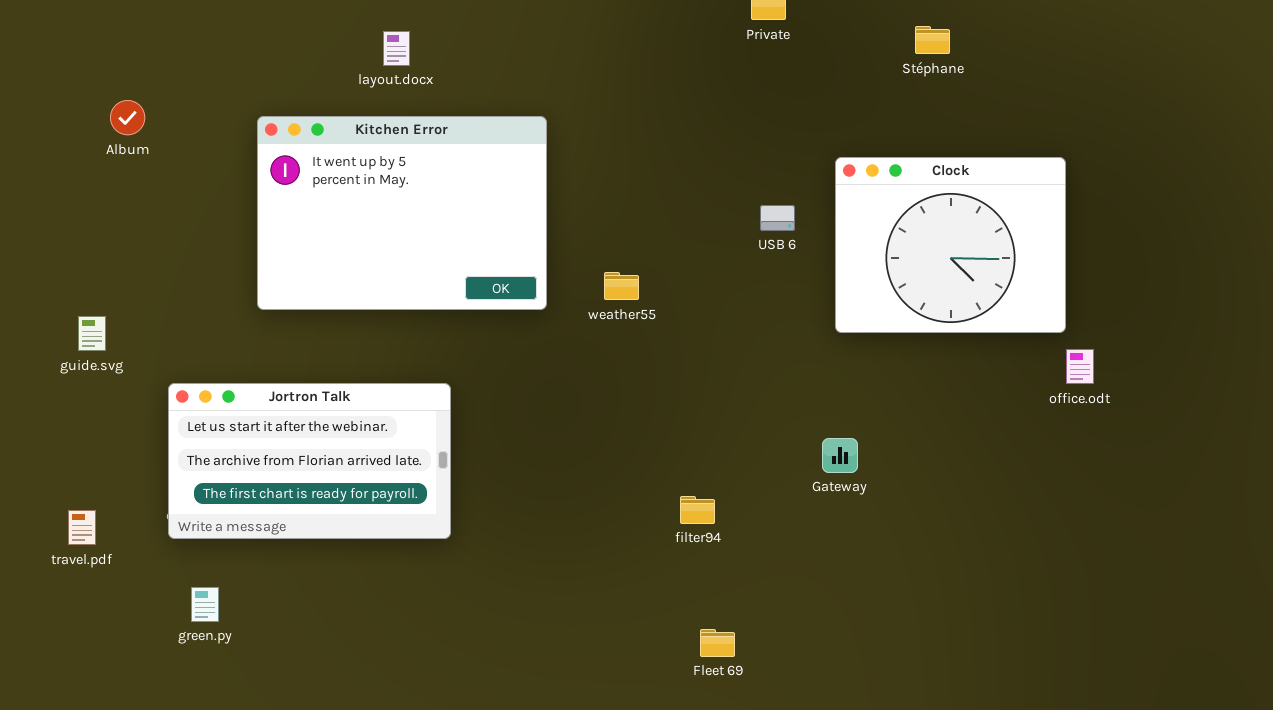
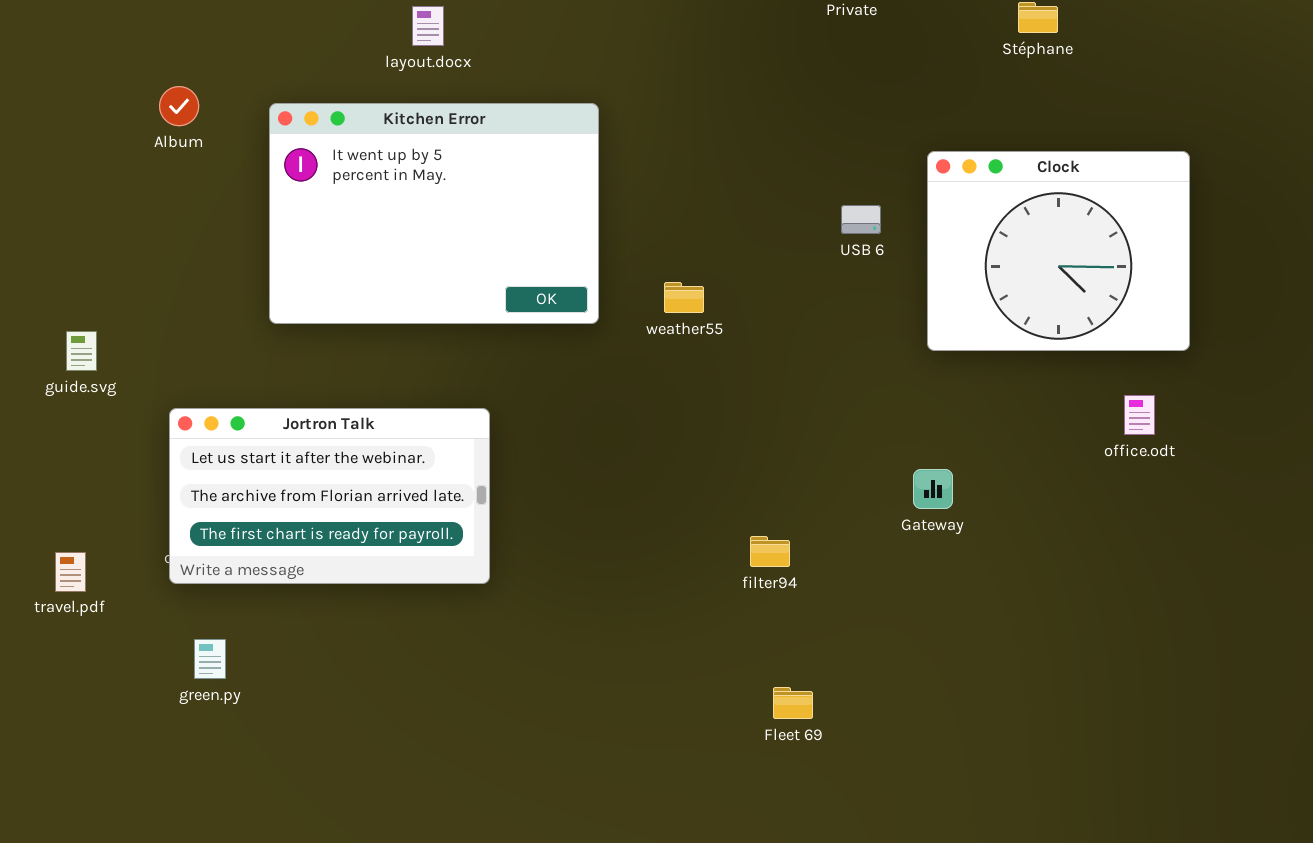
Album: [110,100,145,135] -> [159,86,199,126], moved
office.odt: [1066,349,1094,384] -> [1124,395,1155,435], moved

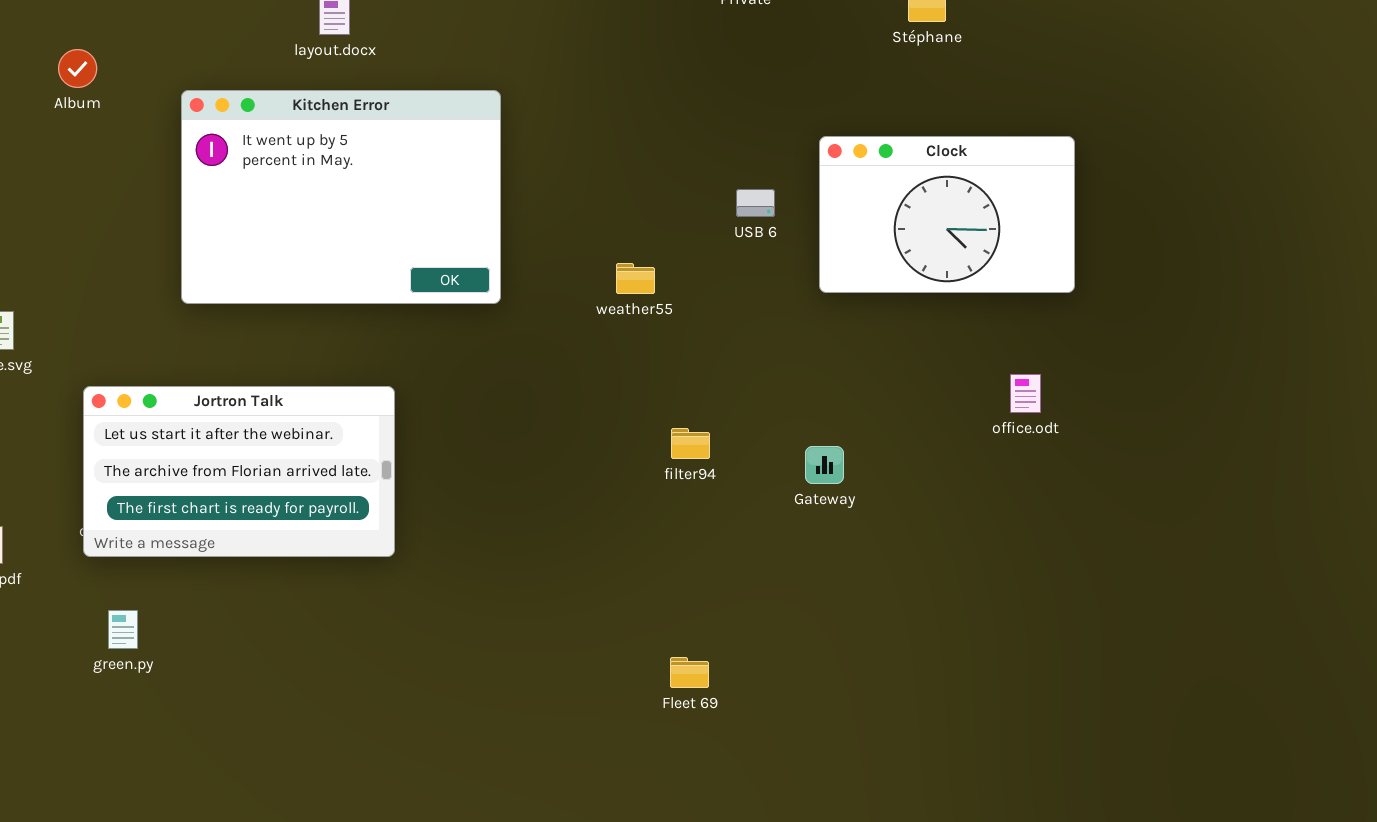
Album: [159,86,199,126] -> [58,49,97,88], moved
Clock: [927,151,1190,351] -> [819,136,1075,293], resized
weather55: [664,282,704,313] -> [616,263,655,294], moved
filter94: [750,536,790,567] -> [671,428,710,459], moved

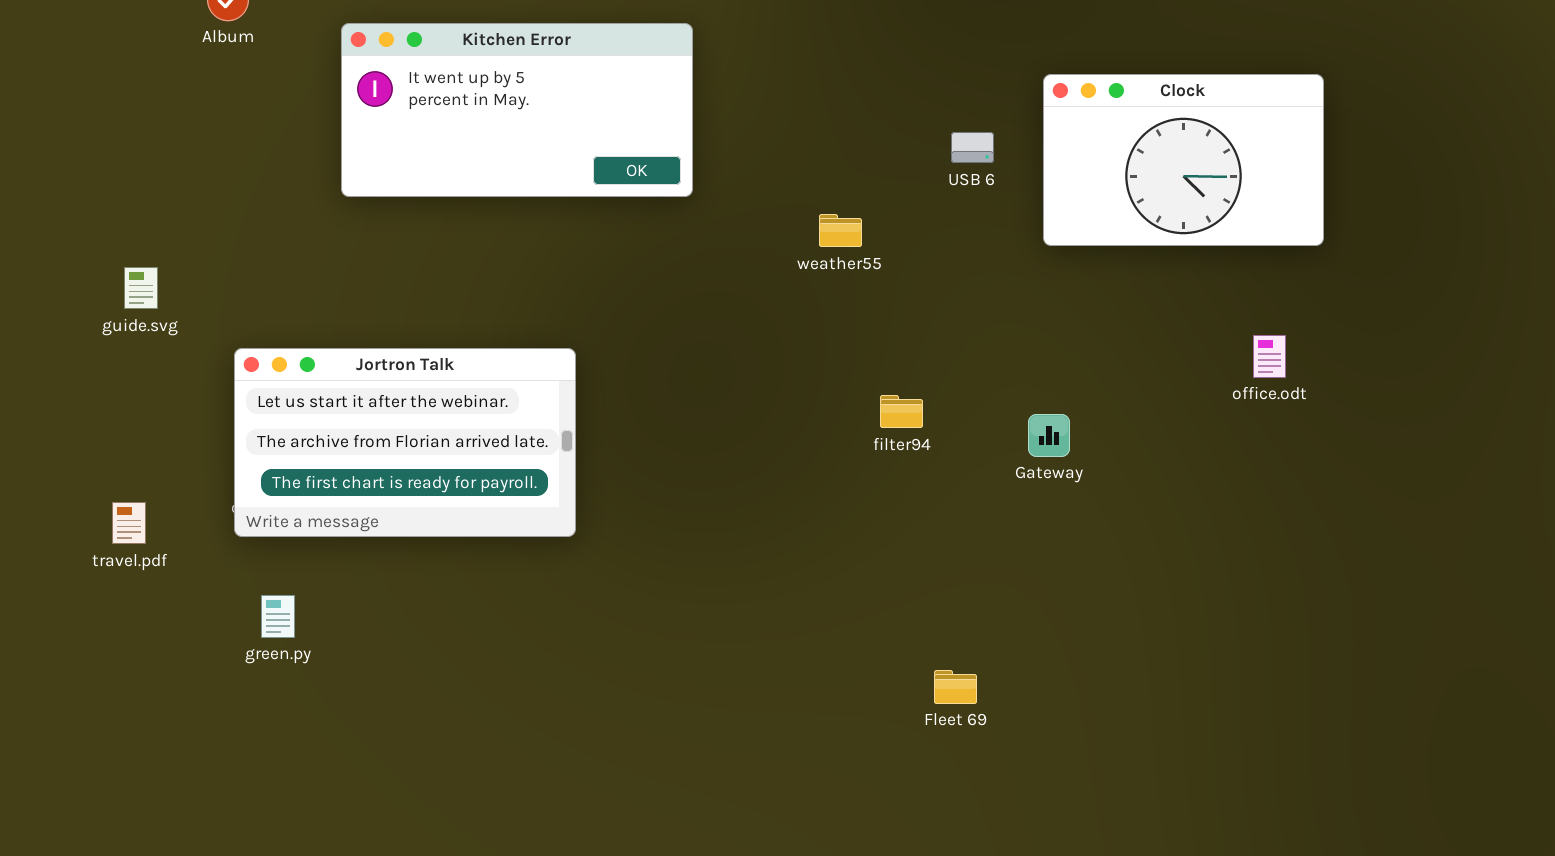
Kitchen Error: [181,90,501,304] -> [341,23,693,197], resized
Fleet 69: [670,657,709,688] -> [934,670,977,704], moved

